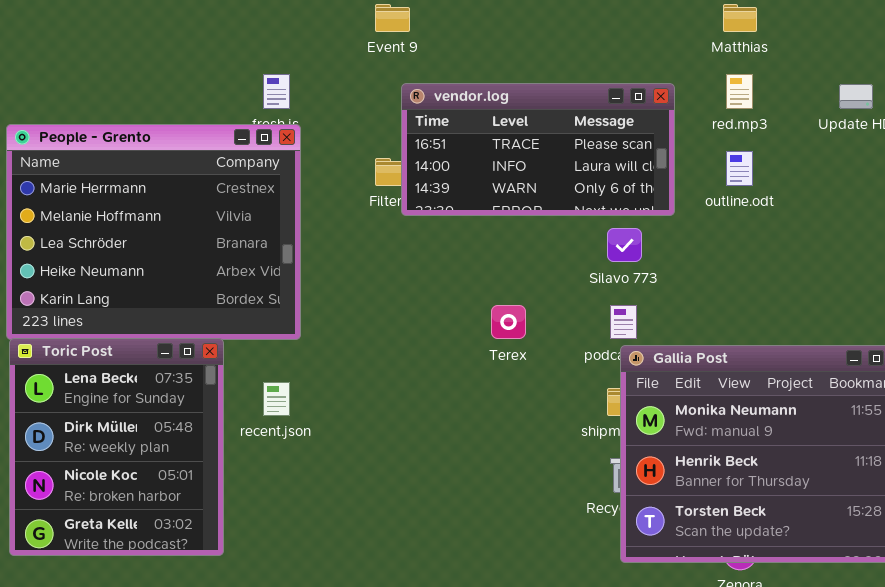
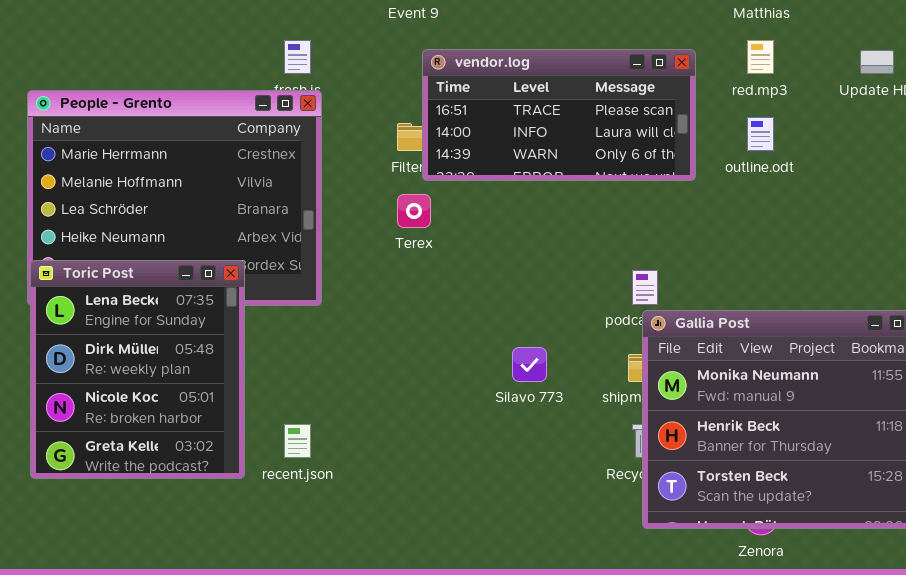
Silavo 773: [607,228,642,262] -> [512,347,547,382], moved
Terex: [491,305,526,339] -> [397,194,431,228], moved
Toric Post: [9,338,224,556] -> [30,260,245,479], moved
recent.json: [263,382,290,416] -> [284,424,311,458], moved

